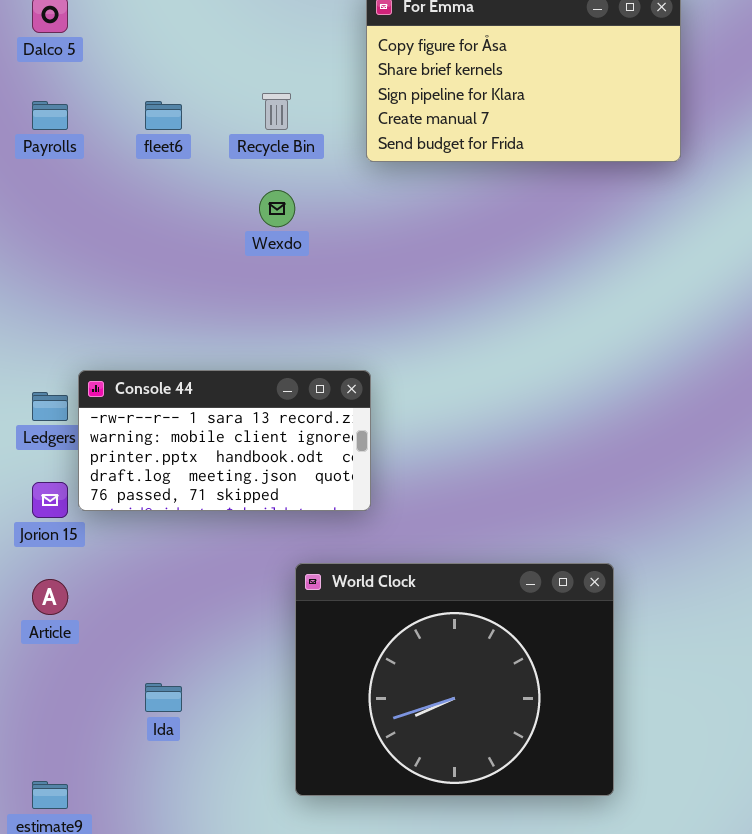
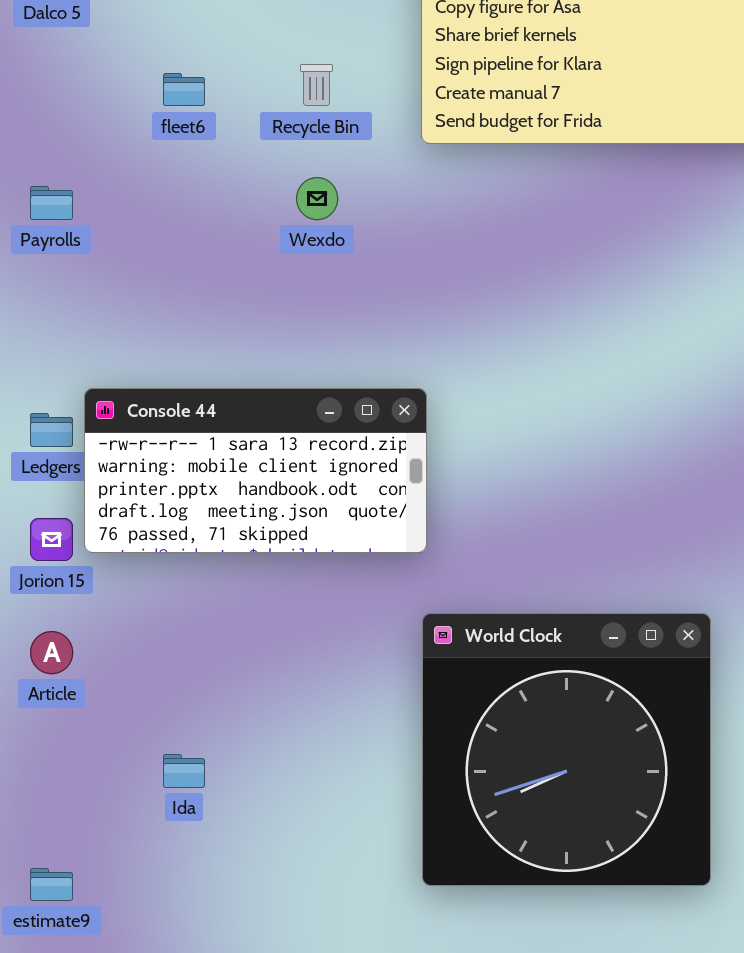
Payrolls: [32,101,68,130] -> [30,186,73,220], moved
World Clock: [295,563,614,796] -> [422,613,711,886], resized

